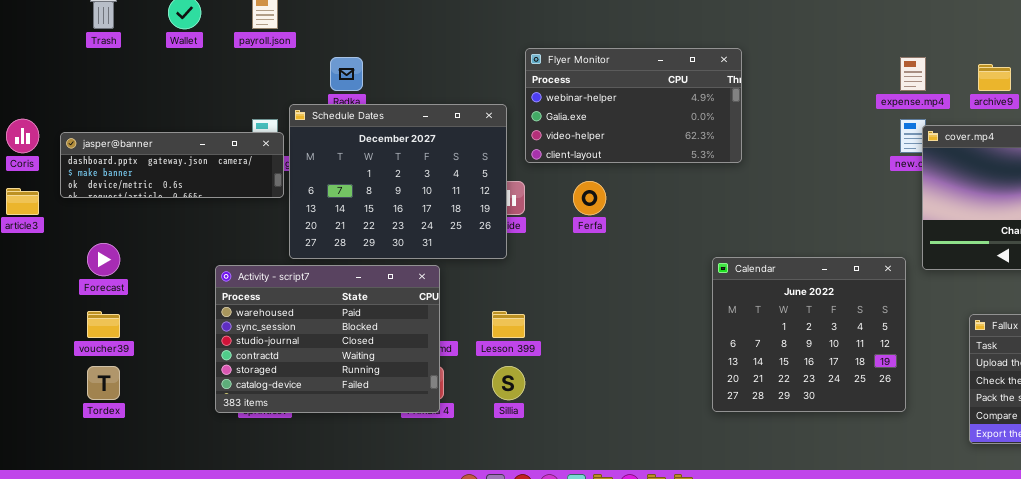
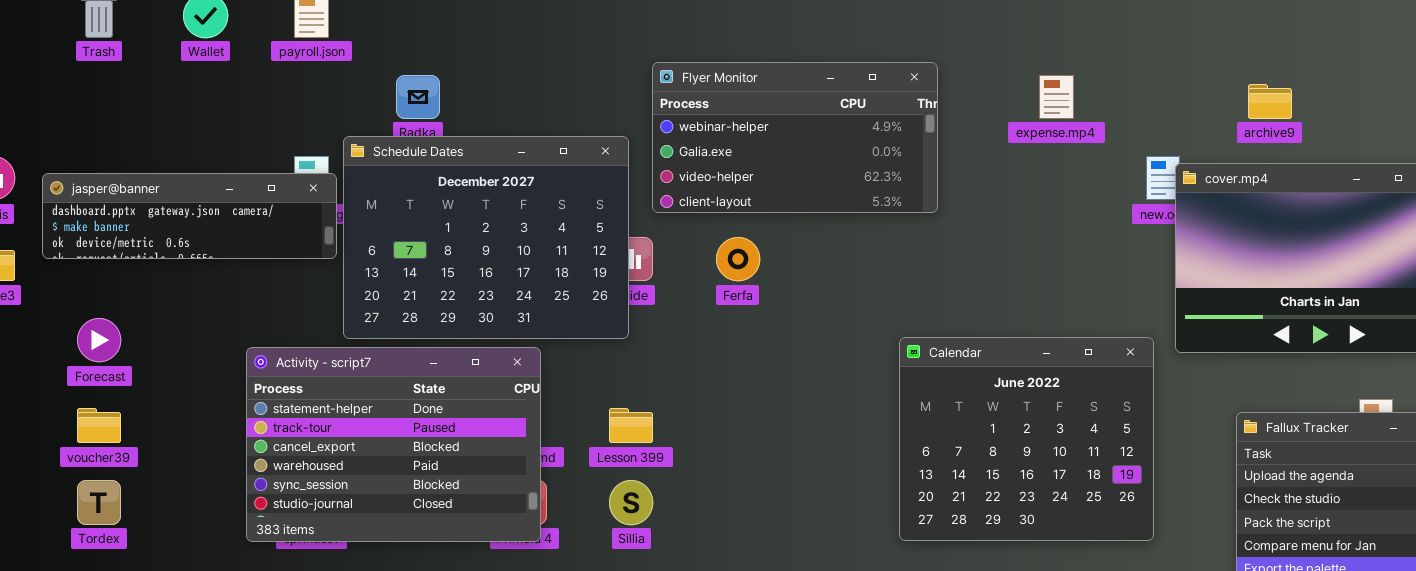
expense.mp4: [900,57,926,91] -> [1039,75,1074,119], moved
Activity - script7: [215,265,440,413] -> [246,347,541,542], scrolled up 3 rows

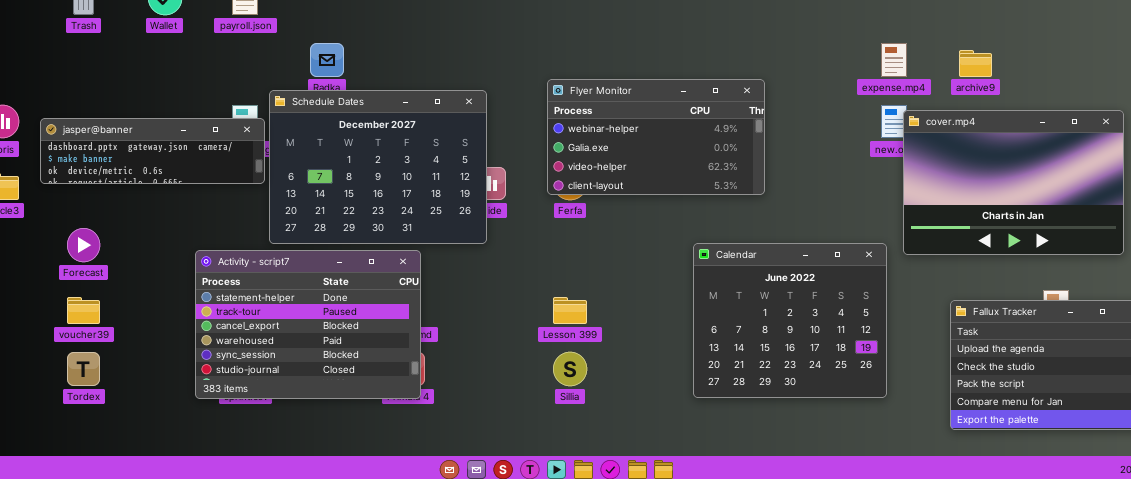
Flyer Monitor: [652,62,938,213] -> [547,79,765,195], moved
expense.mp4: [1039,75,1074,119] -> [881,43,907,77], moved
Lesson 399: [609,408,653,443] -> [553,297,587,324], moved
Sillia: [609,480,653,525] -> [553,352,587,386], moved

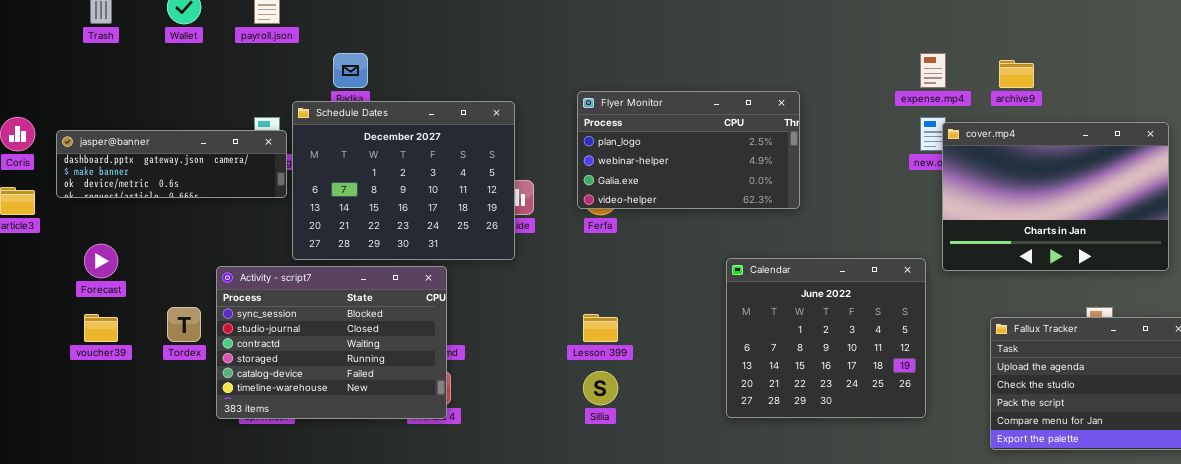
Flyer Monitor: [547,79,765,195] -> [577,91,800,209], scrolled up 1 row
Activity - script7: [195,250,421,399] -> [216,266,447,419], scrolled down 4 rows
Tordex: [67,352,100,386] -> [167,307,201,342], moved

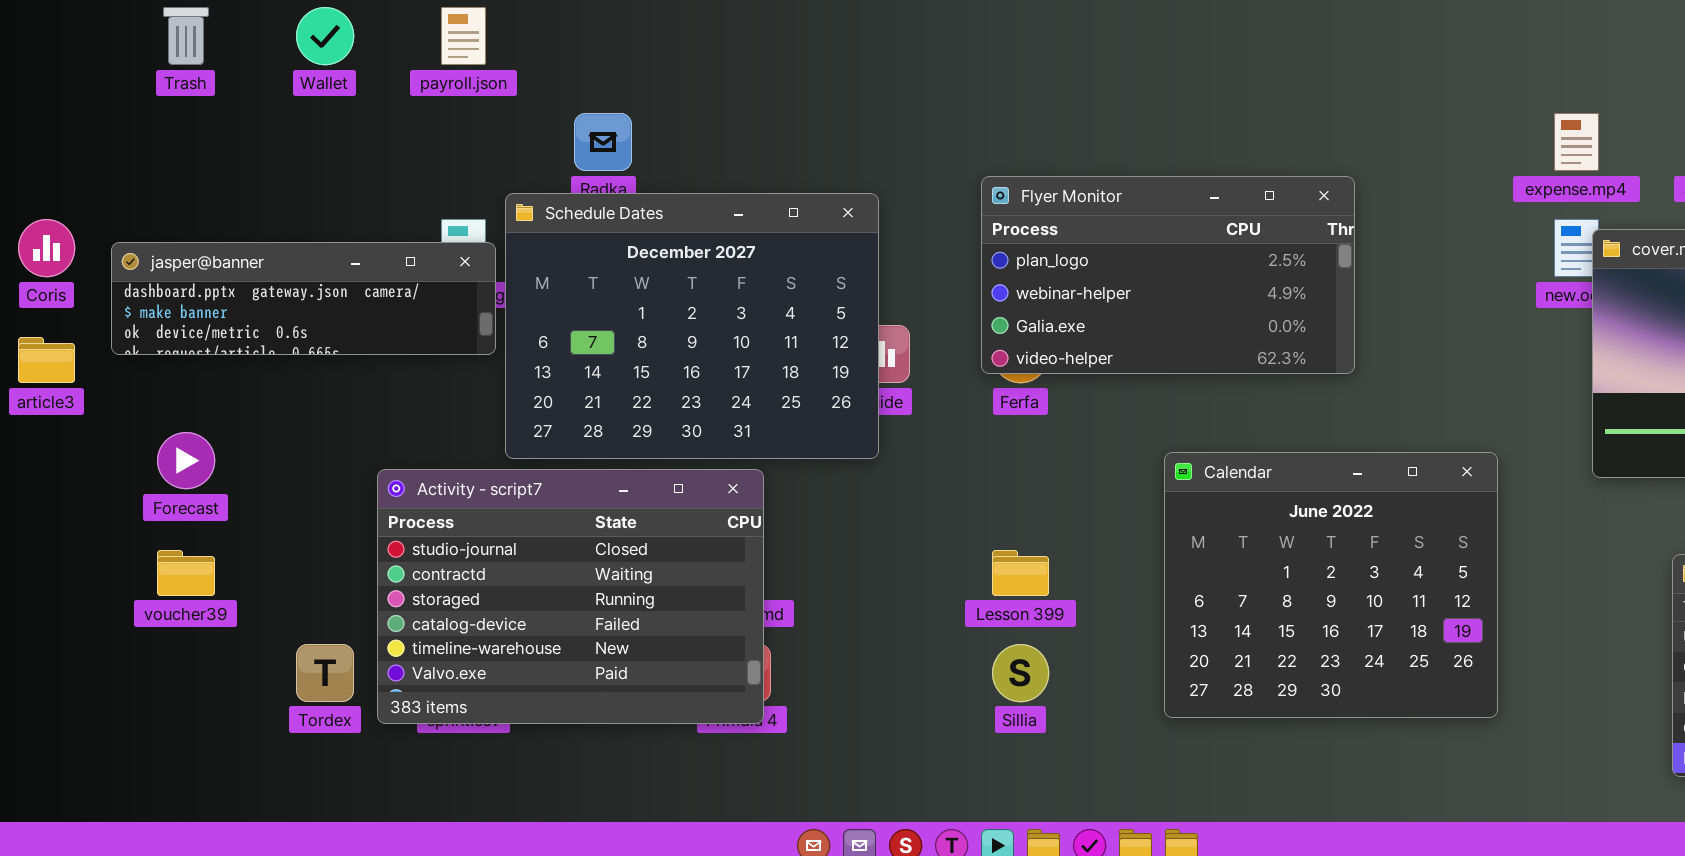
Calendar: [726,258,926,418] -> [1164,452,1498,718], moved
Activity - script7: [216,266,447,419] -> [377,469,764,724], scrolled down 1 row
Tordex: [167,307,201,342] -> [296,644,354,702], moved

